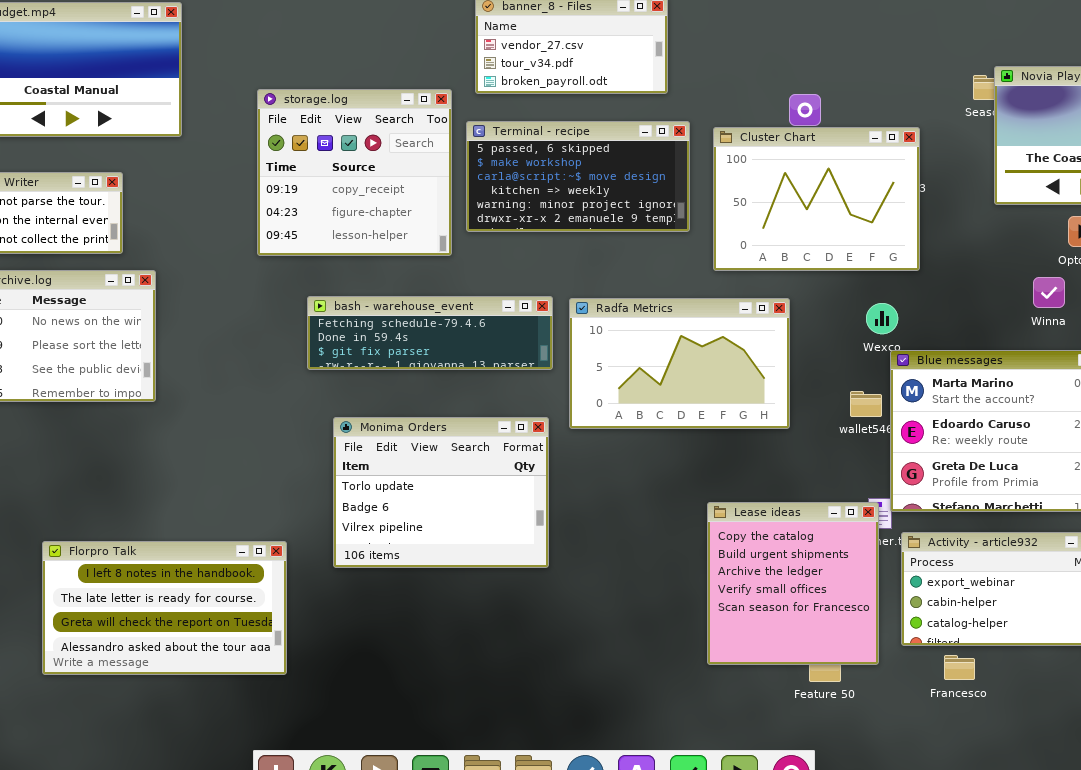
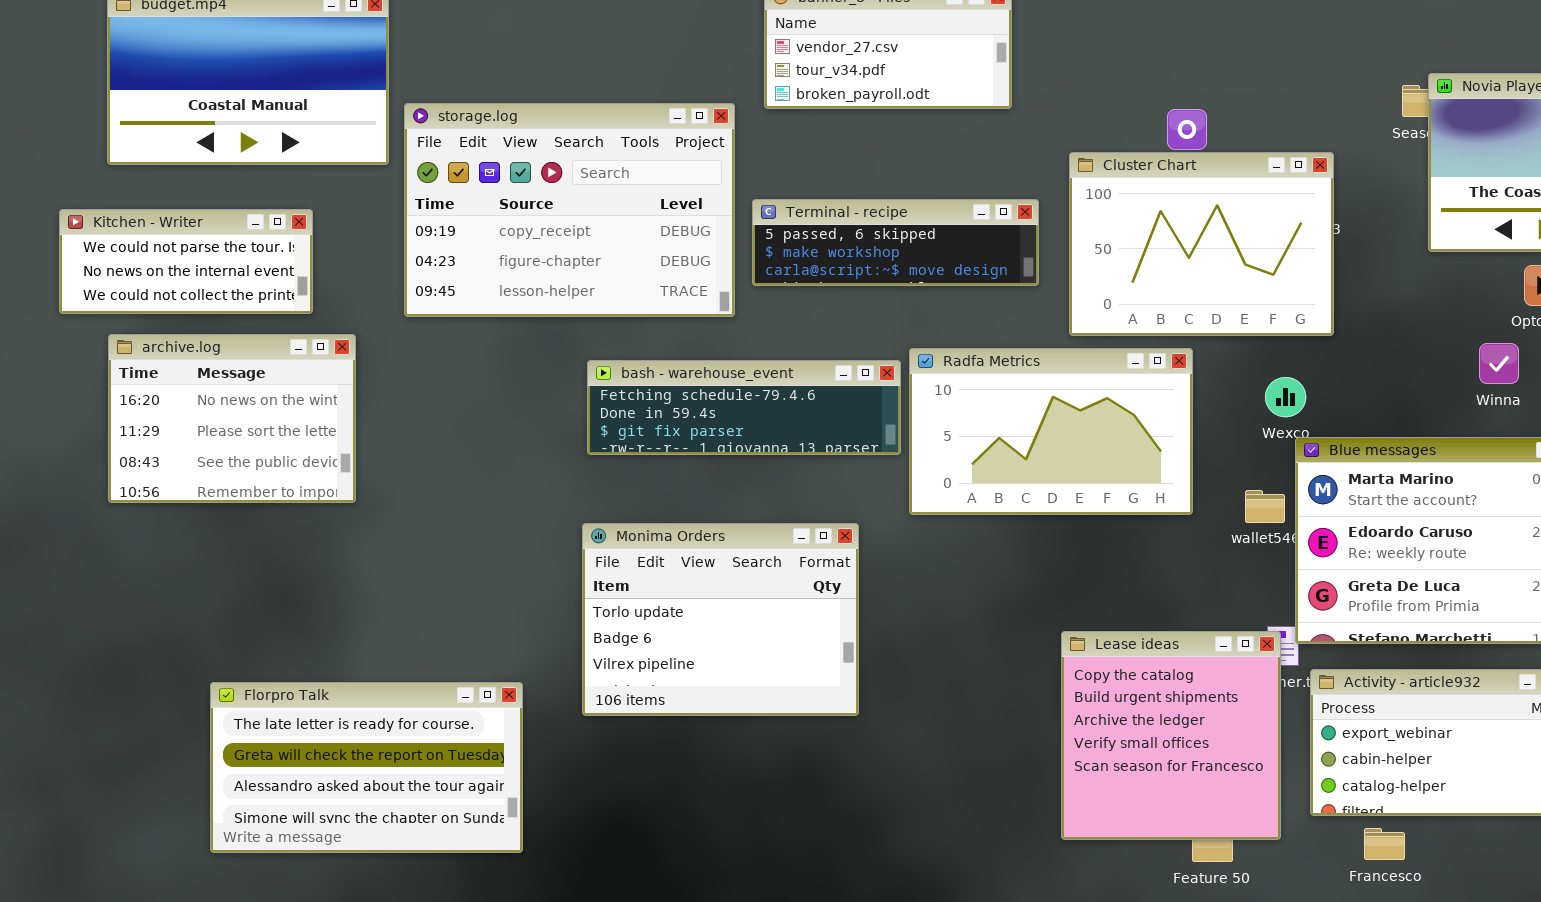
storage.log: [257,89,452,256] -> [404,103,735,317], resized
Terminal - recipe: [466,121,690,232] -> [752,199,1039,286], resized
bash - warehouse_event: [307,296,553,370] -> [587,360,901,455], moved
Radfa Metrics: [569,298,790,429] -> [909,348,1193,515], moved
Florpro Talk: [42,541,287,675] -> [210,682,523,853], scrolled down 1 row

